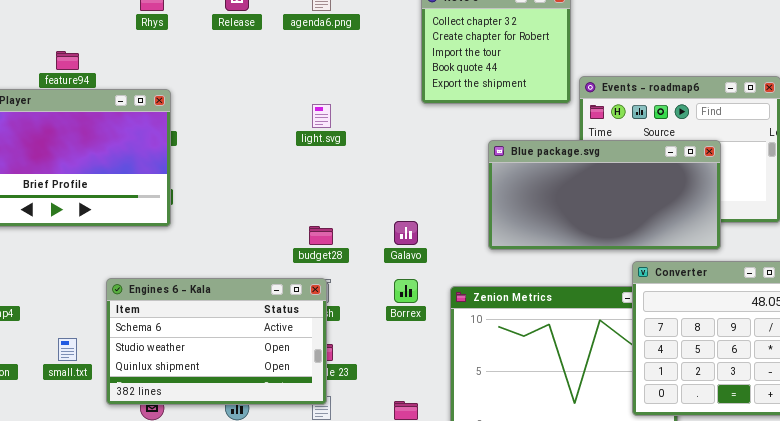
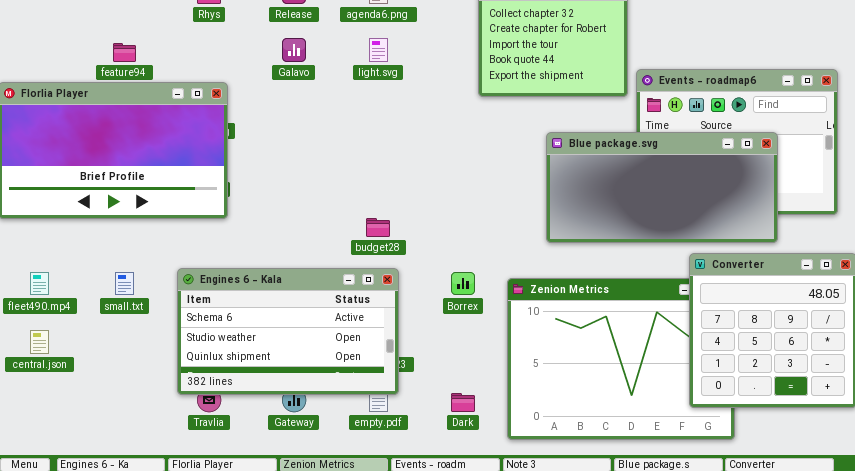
light.svg: [312,104,331,128] -> [369,38,388,62], moved
Galavo: [394,221,418,245] -> [282,38,306,62], moved
Engines 6 - Kala: [106,278,327,405] -> [177,268,399,395], moved
small.txt: [58,338,77,361] -> [115,272,134,295], moved

